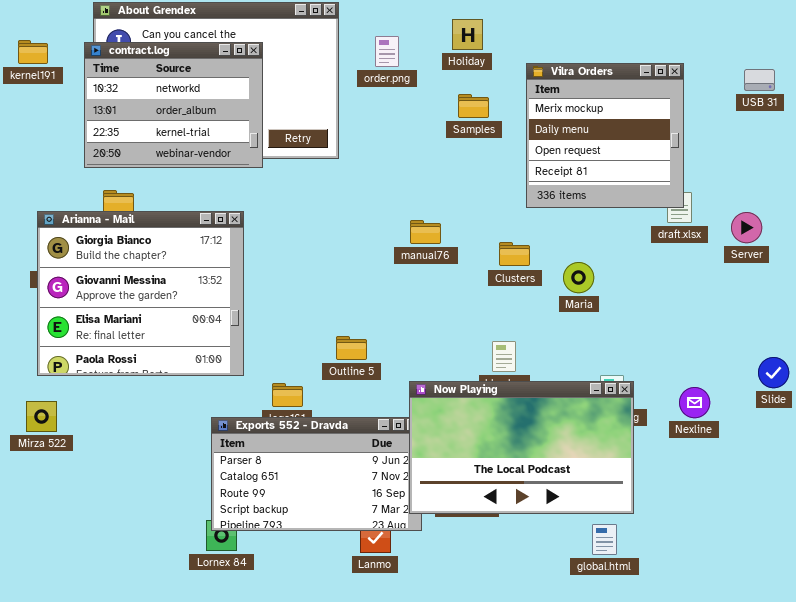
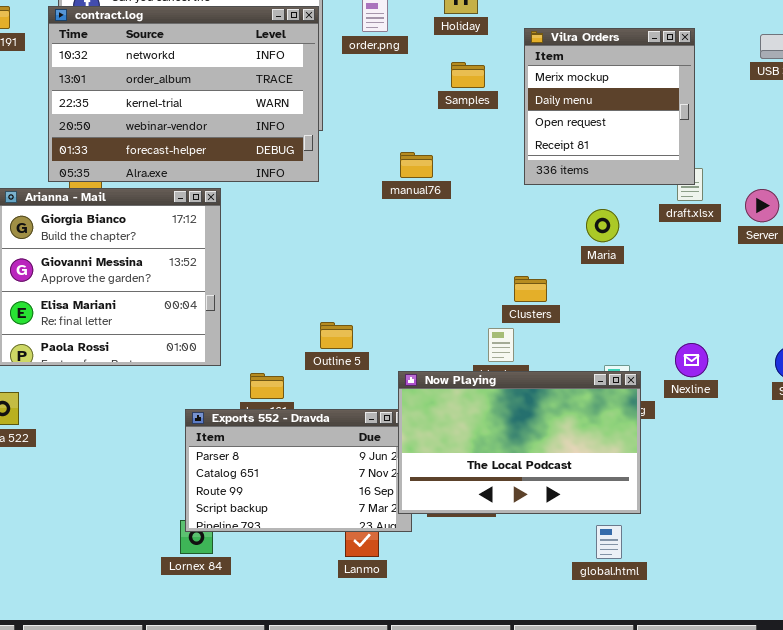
contract.log: [84,42,263,168] -> [48,6,319,182], resized
manual76: [410,220,441,244] -> [400,152,433,178], moved
Clusters: [499,242,530,266] -> [514,276,547,302], moved
Maria: [563,262,594,293] -> [586,209,619,242], moved
Nexline: [679,387,710,418] -> [675,343,708,377], moved

